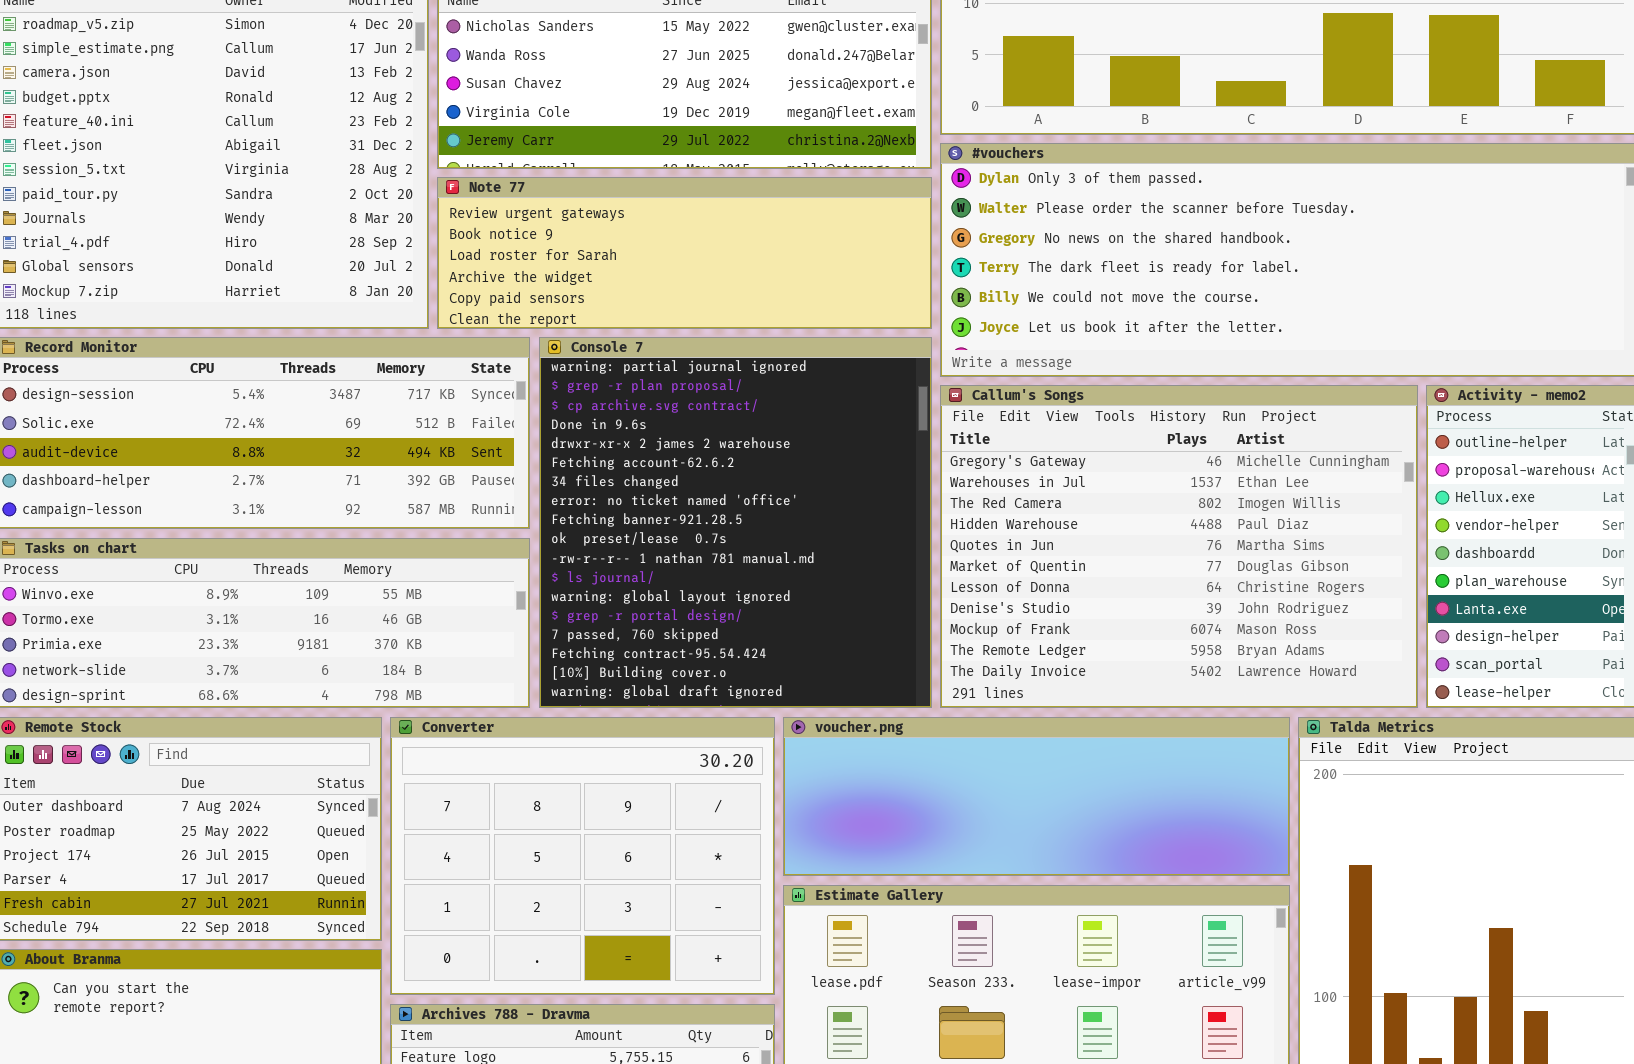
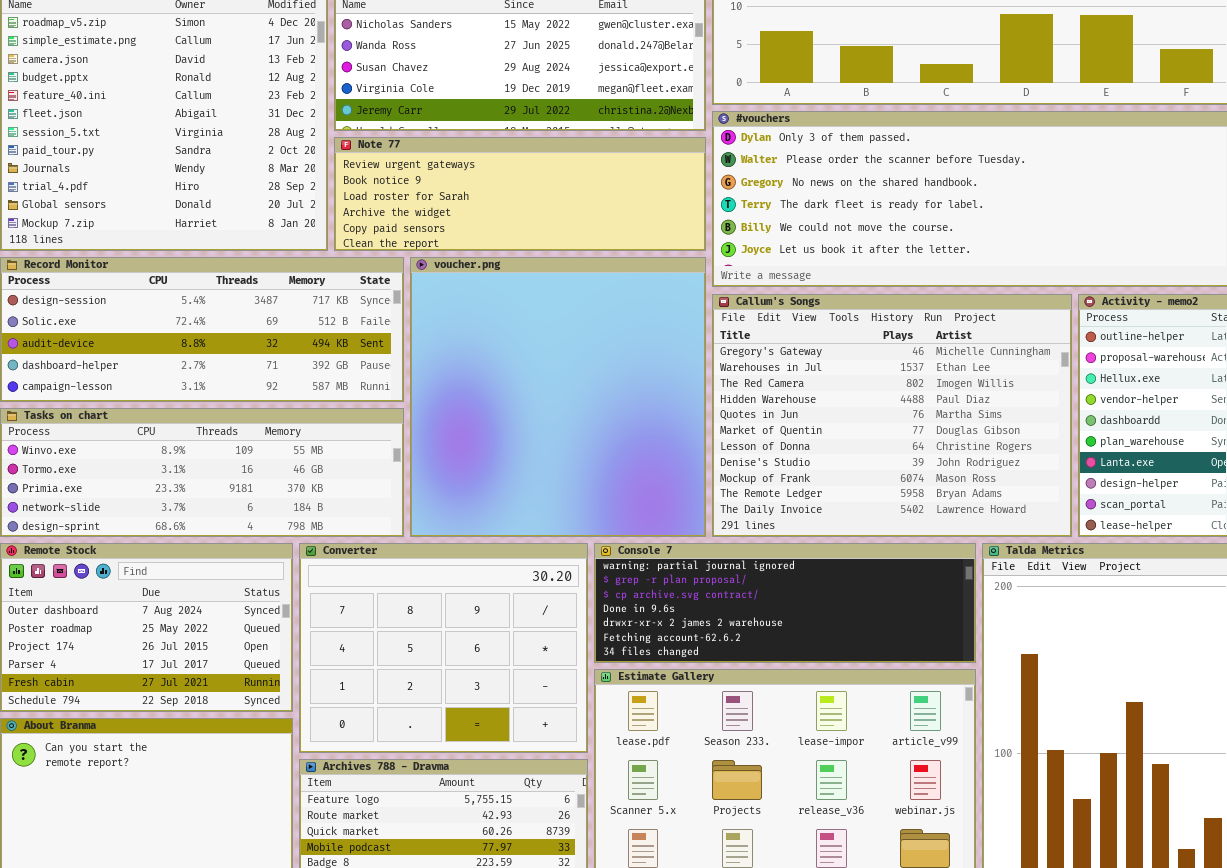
Console 7: [539,337,932,708] -> [594,543,976,663], moved, resized
voucher.png: [783,717,1290,876] -> [410,257,706,537], moved, resized

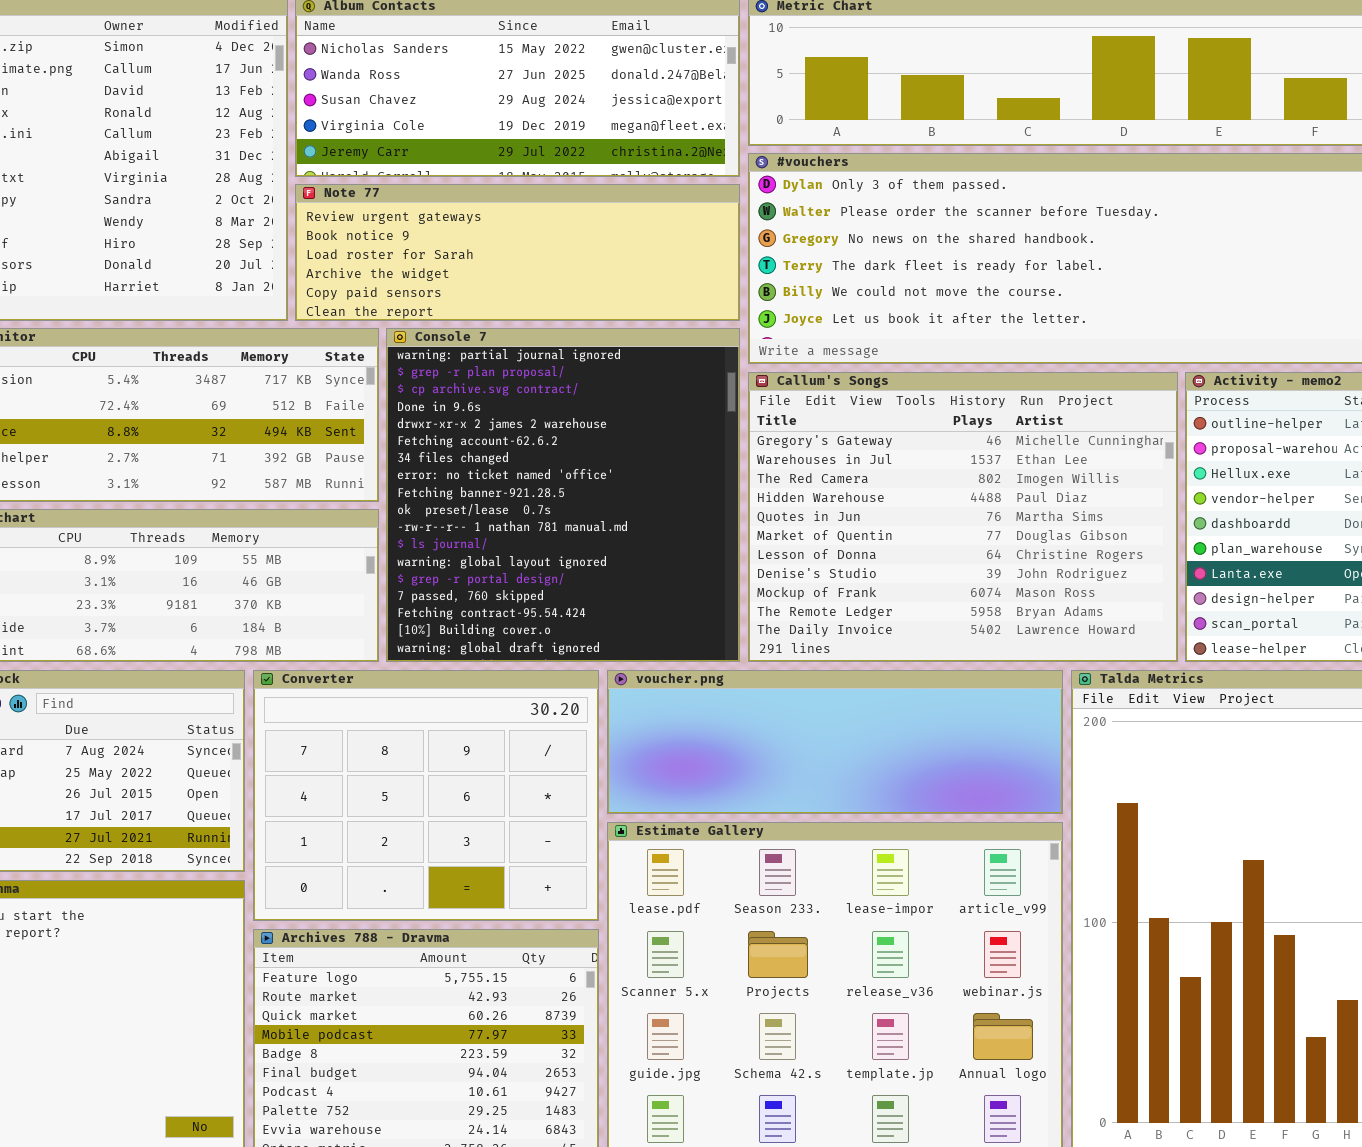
voucher.png: [410,257,706,537] -> [607,670,1063,814], moved, resized
Console 7: [594,543,976,663] -> [386,328,740,662], moved, resized

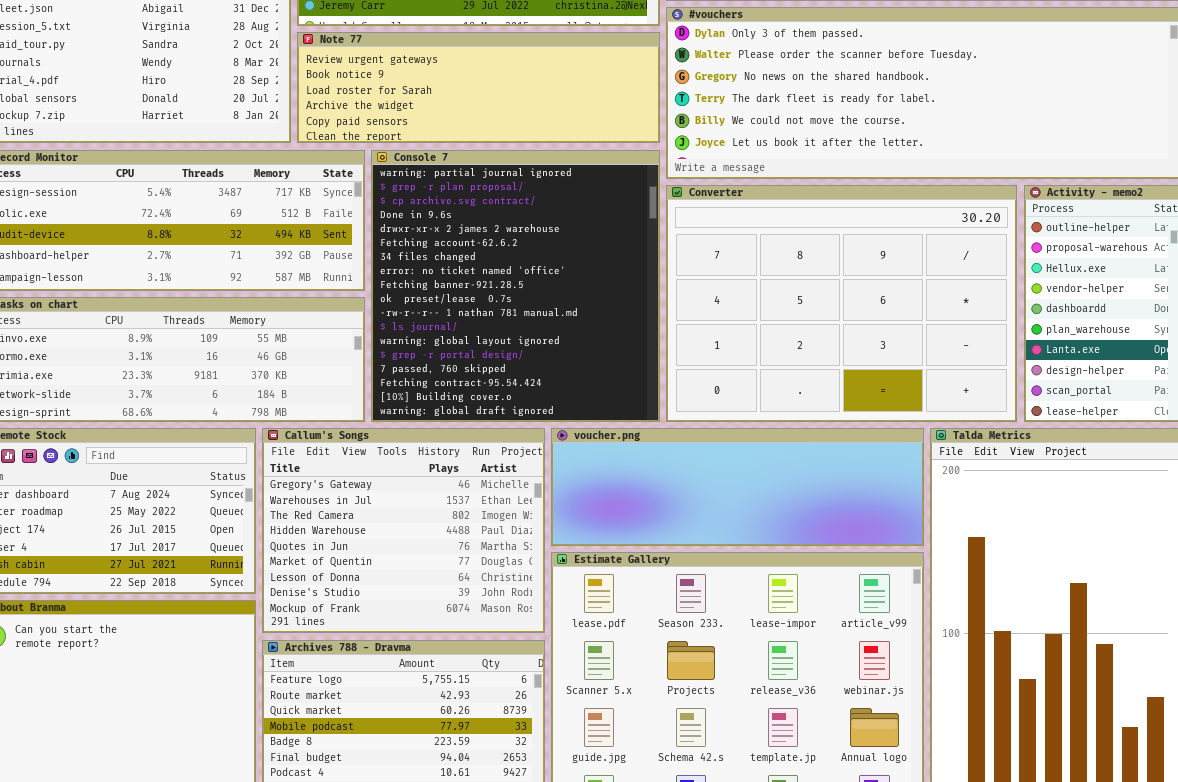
Callum's Songs: [748,372,1178,662] -> [262,428,545,633], moved, resized
Converter: [253,670,599,921] -> [666,185,1017,422], moved, resized

